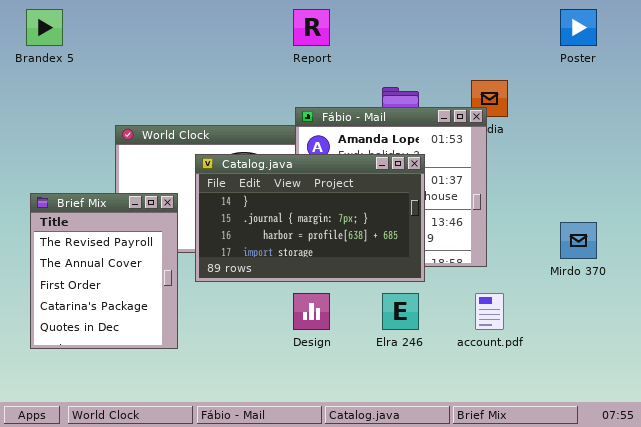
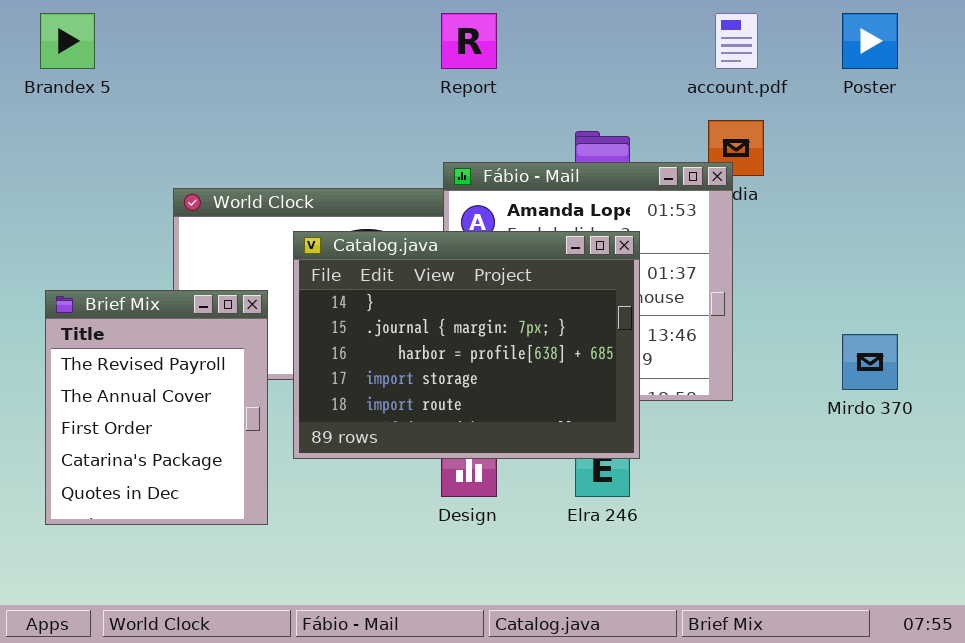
Catalog.java: [195,154,425,282] -> [293,231,640,459], resized
account.pdf: [475,293,504,330] -> [715,13,758,69], moved

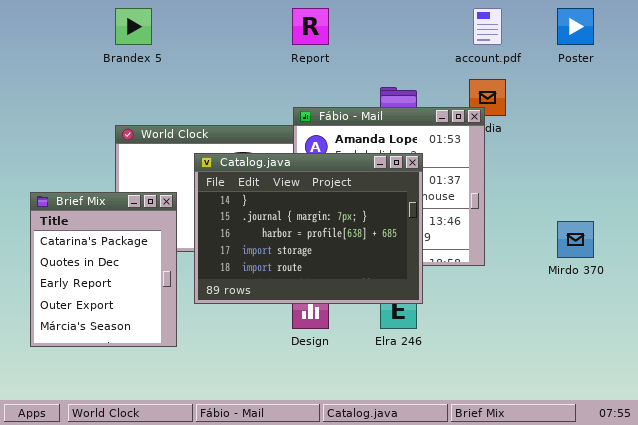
Brandex 5: [40,13,95,69] -> [115,8,152,45], moved
Brief Mix: [45,290,268,525] -> [30,192,177,347], scrolled down 3 rows

